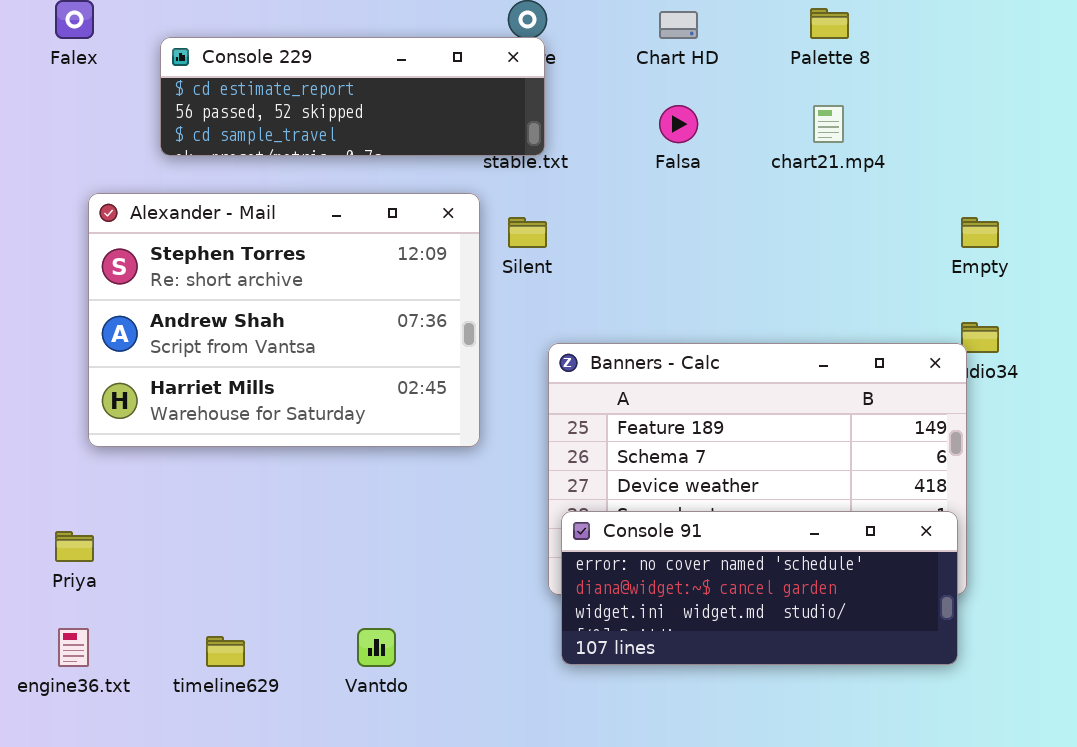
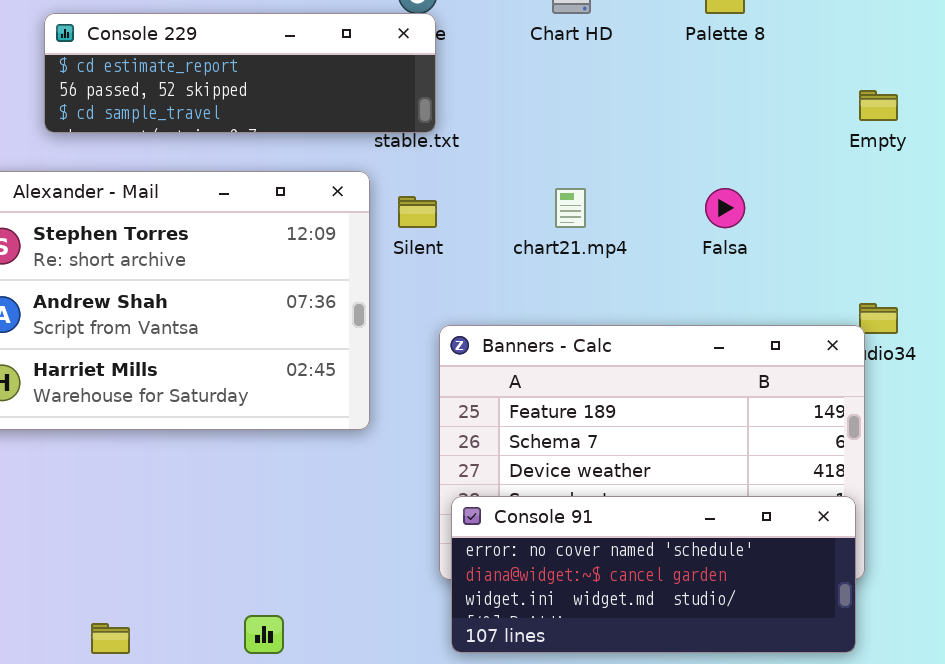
Falsa: [659,105,698,143] -> [705,188,745,228], moved
chart21.mp4: [813,105,844,143] -> [555,188,586,228], moved
Empty: [961,217,999,248] -> [859,90,898,121], moved

